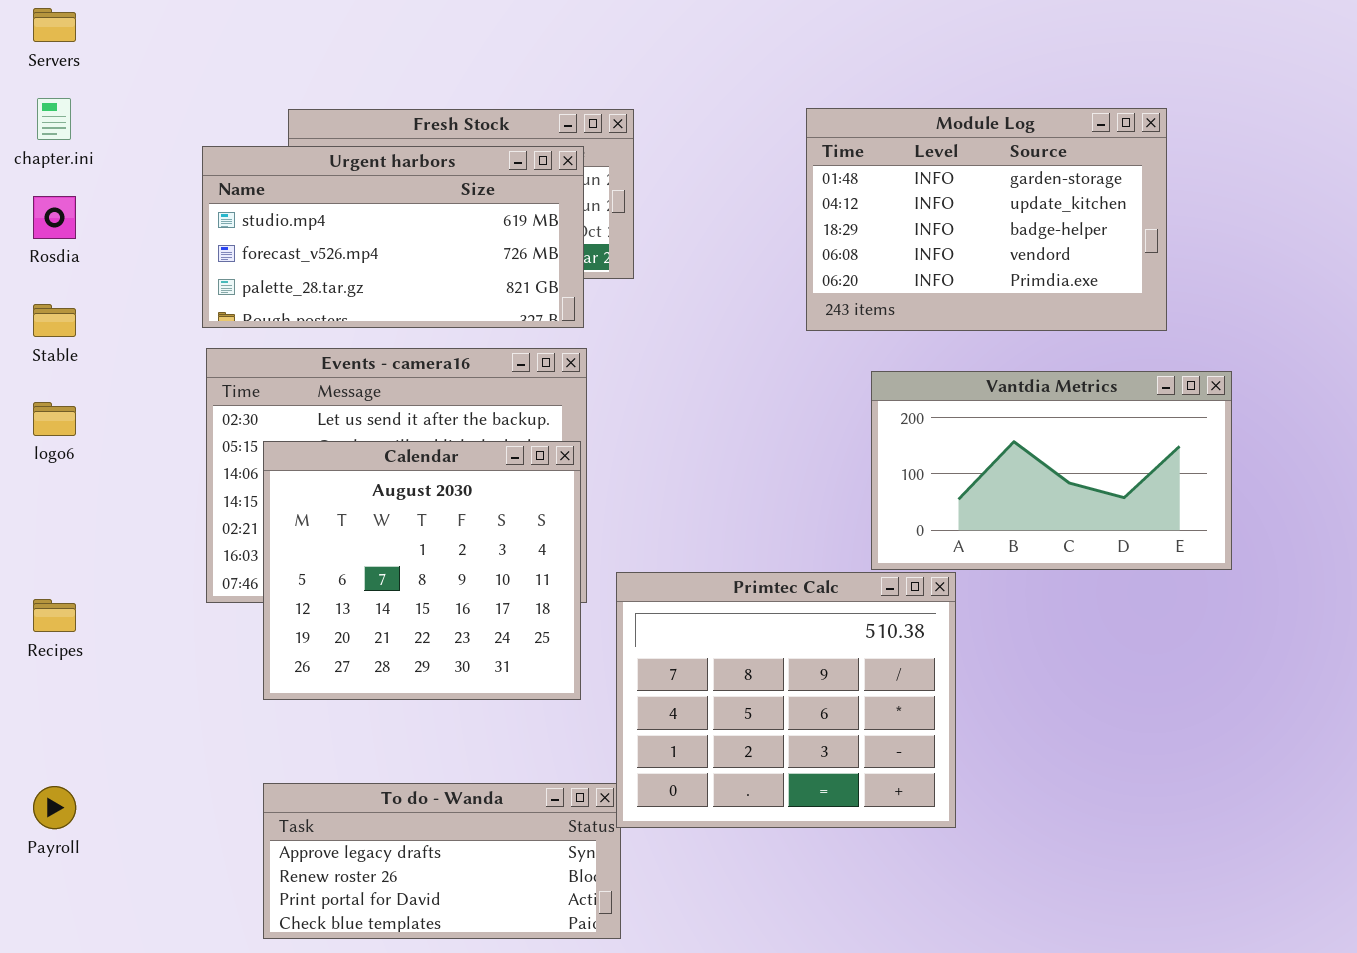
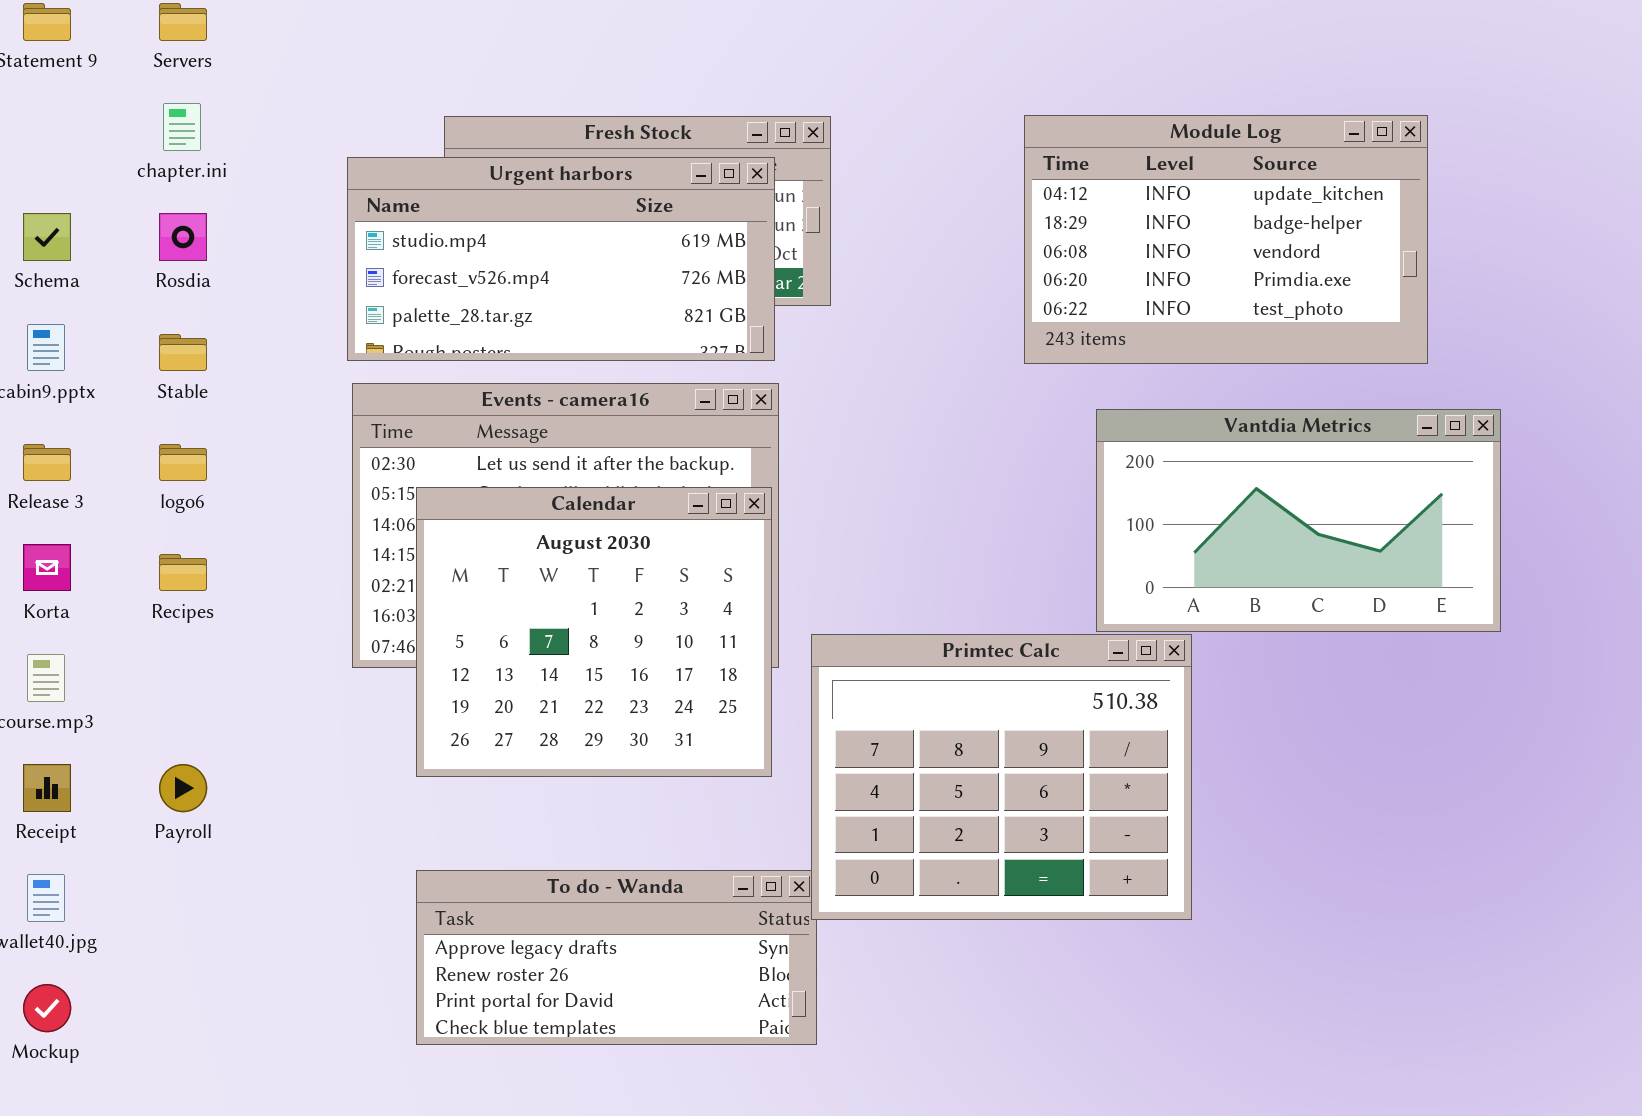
Module Log: [806,108,1167,331] -> [1024,115,1428,364], scrolled down 1 row
Recipes: [33,599,76,632] -> [159,554,207,591], moved
Payroll: [33,786,76,829] -> [159,764,207,812], moved

